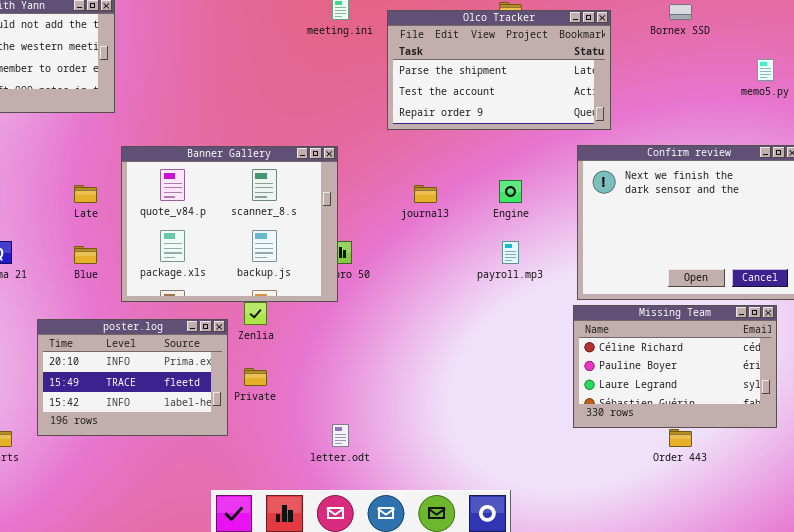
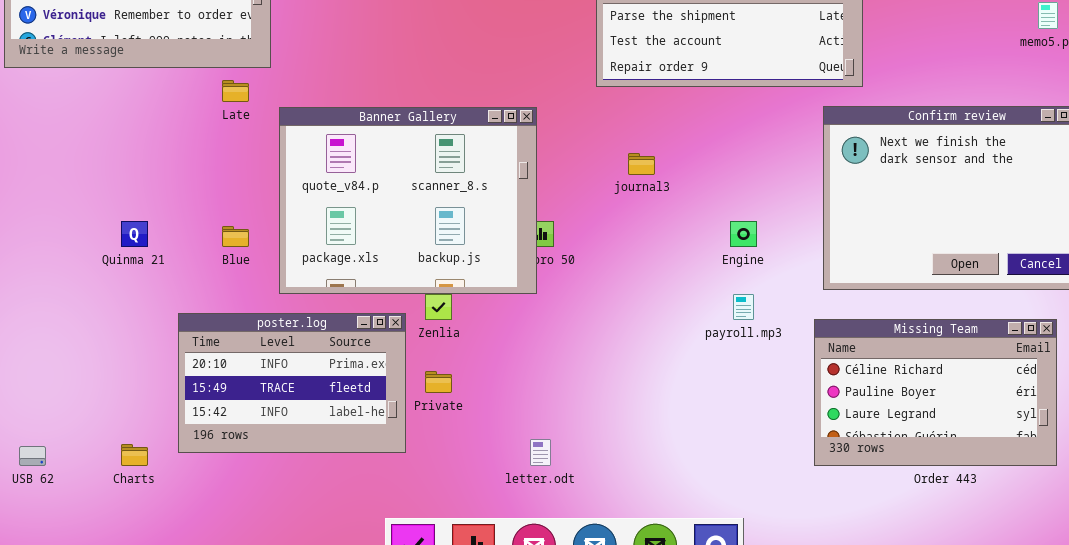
Engine: [499,180,522,203] -> [730,221,757,247], moved
Late: [74,185,97,203] -> [222,80,249,102], moved
payroll.mp3: [502,241,519,264] -> [733,294,754,320], moved
Missing Team: [573,305,777,428] -> [814,319,1057,466], moved

